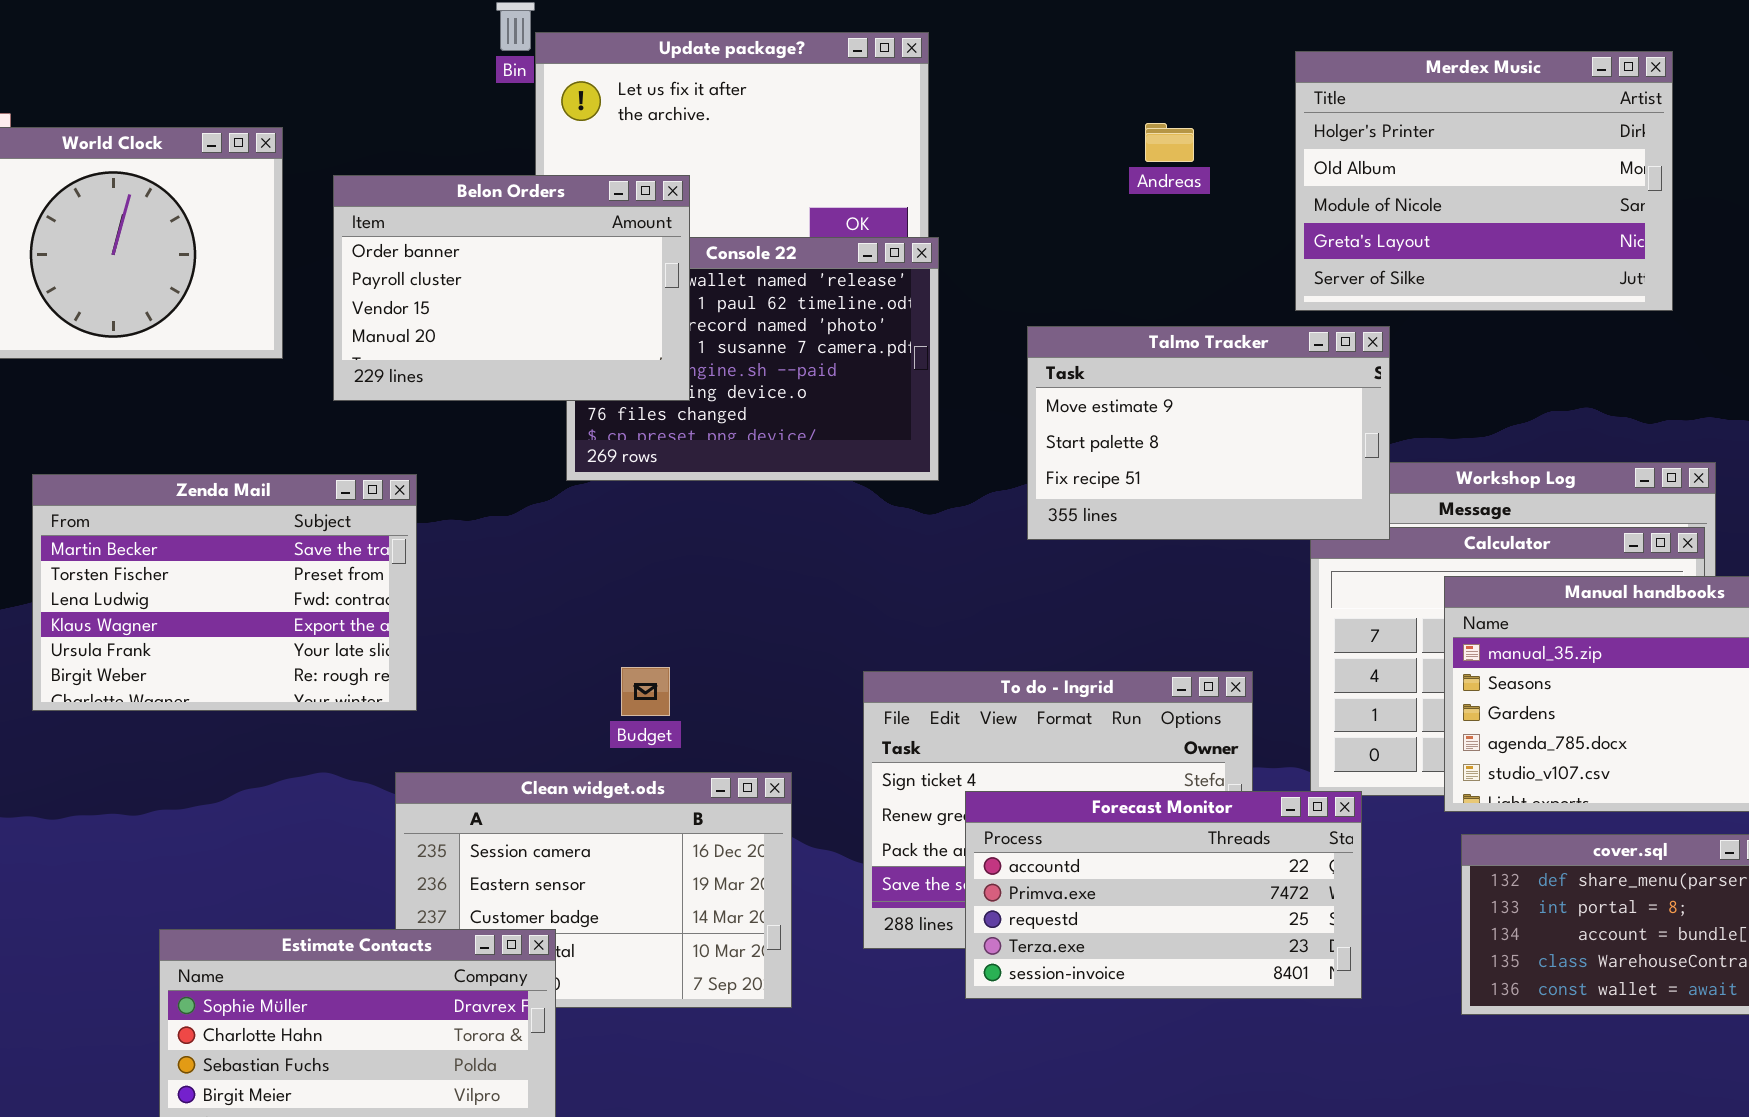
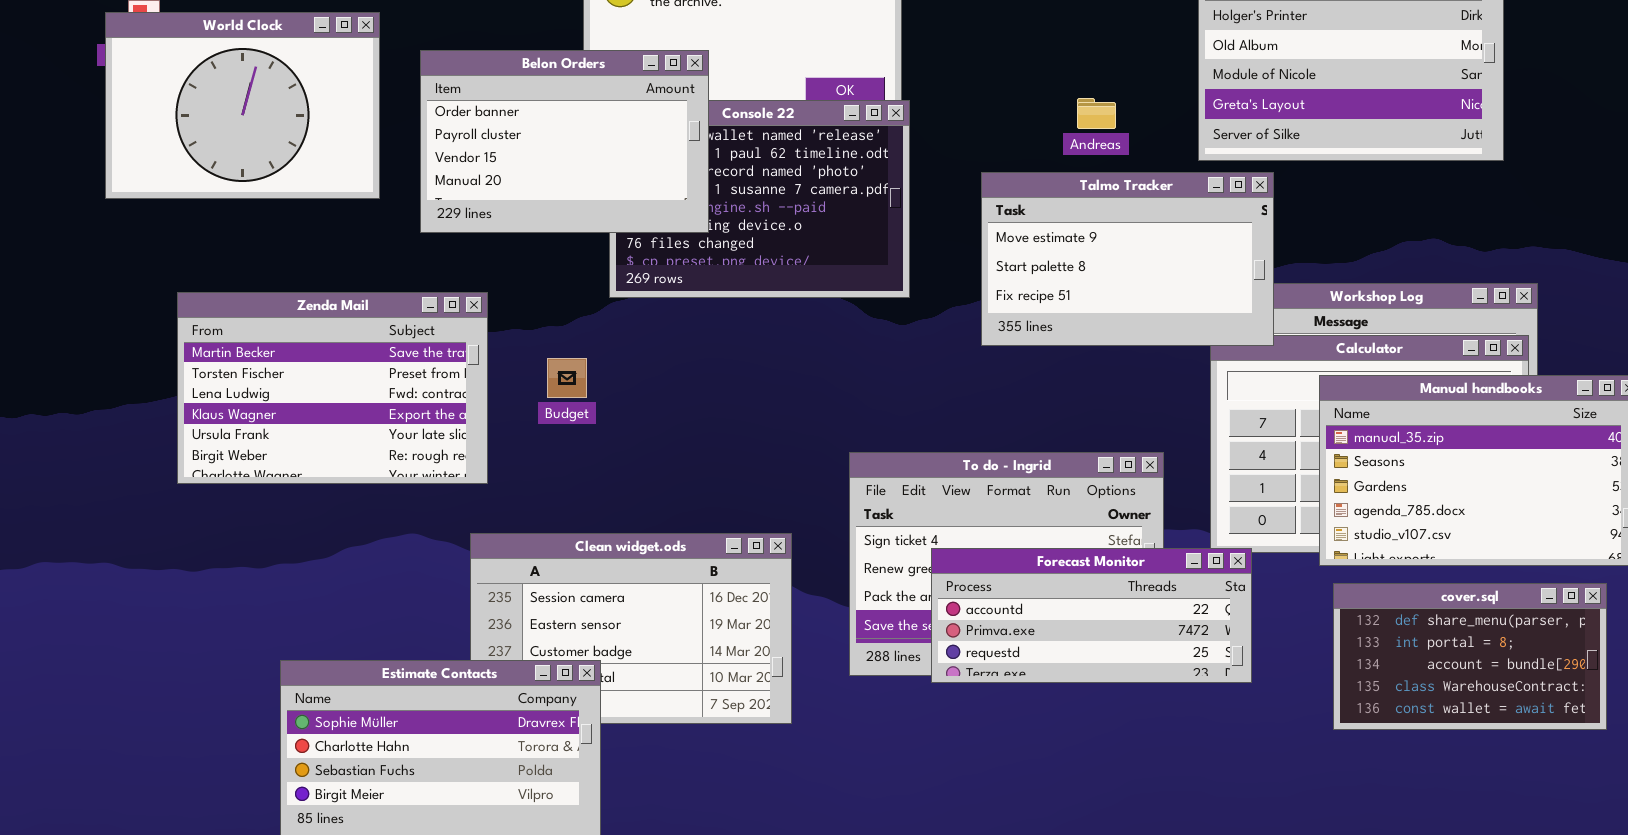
Andreas: [1145,123,1194,162] -> [1077,98,1116,129], moved
Budget: [621,667,670,716] -> [547,358,587,398], moved
Forecast Monitor: [965,791,1362,999] -> [931,548,1252,683], resized

